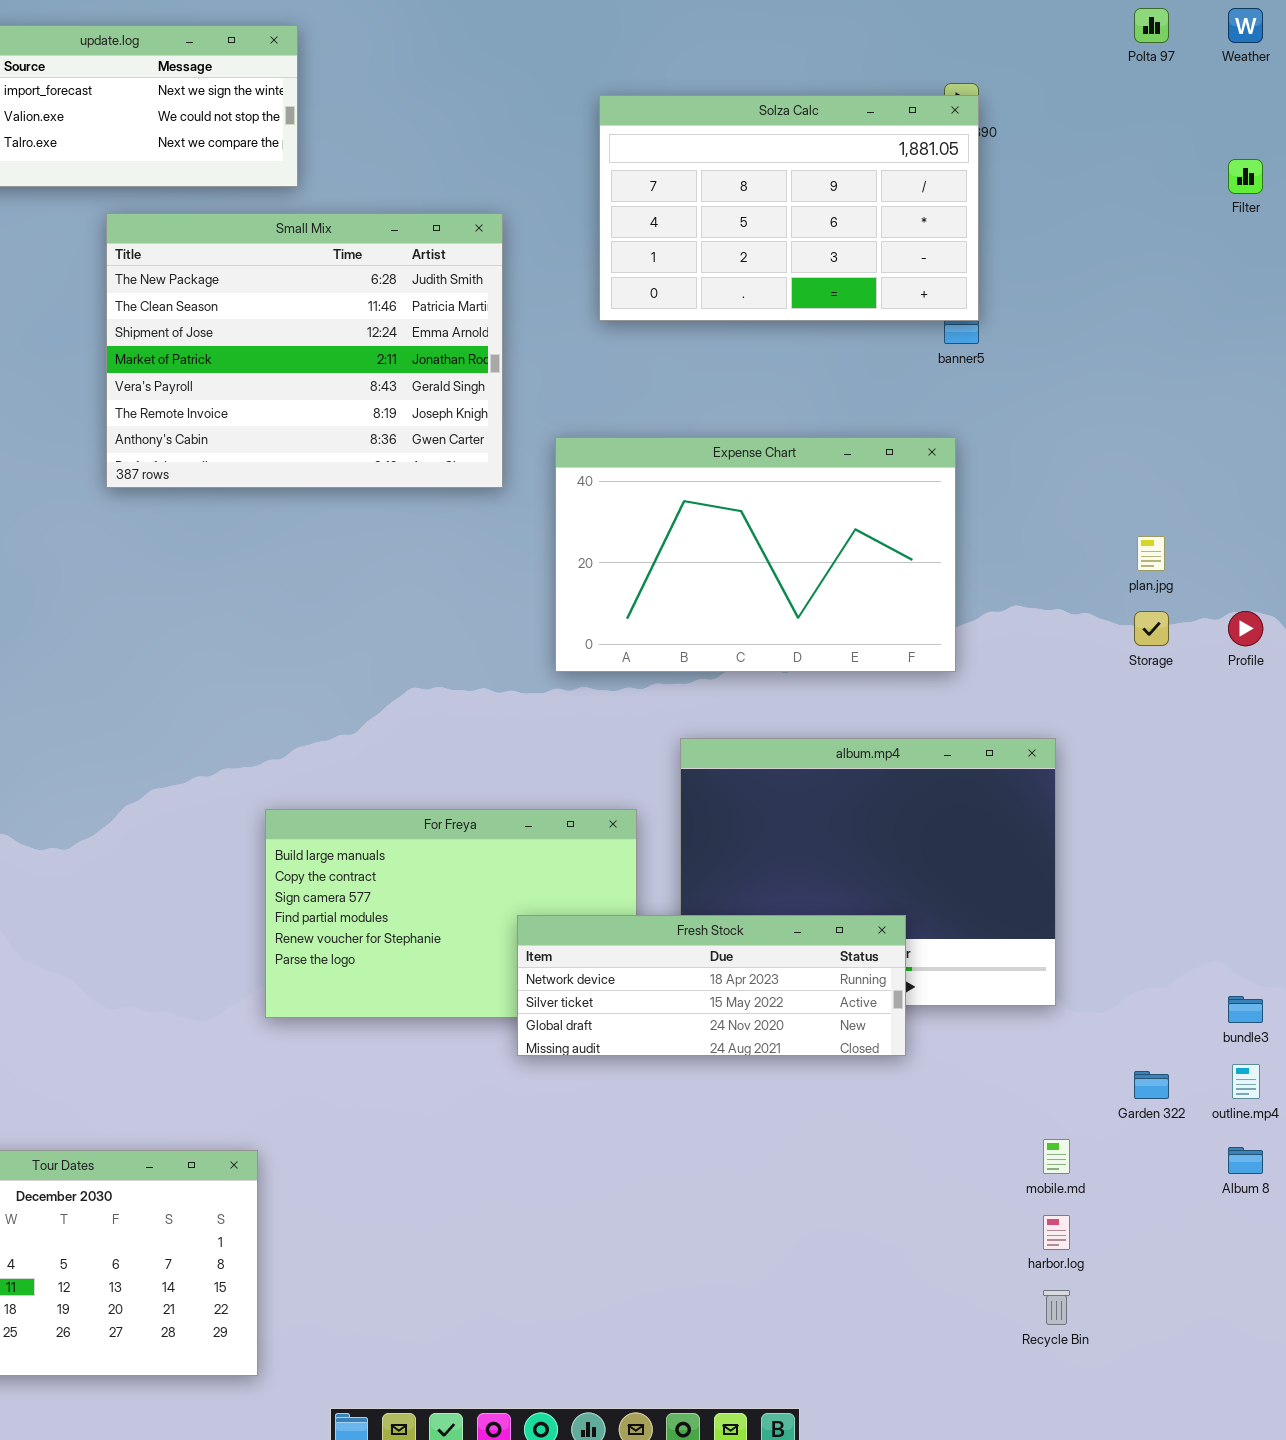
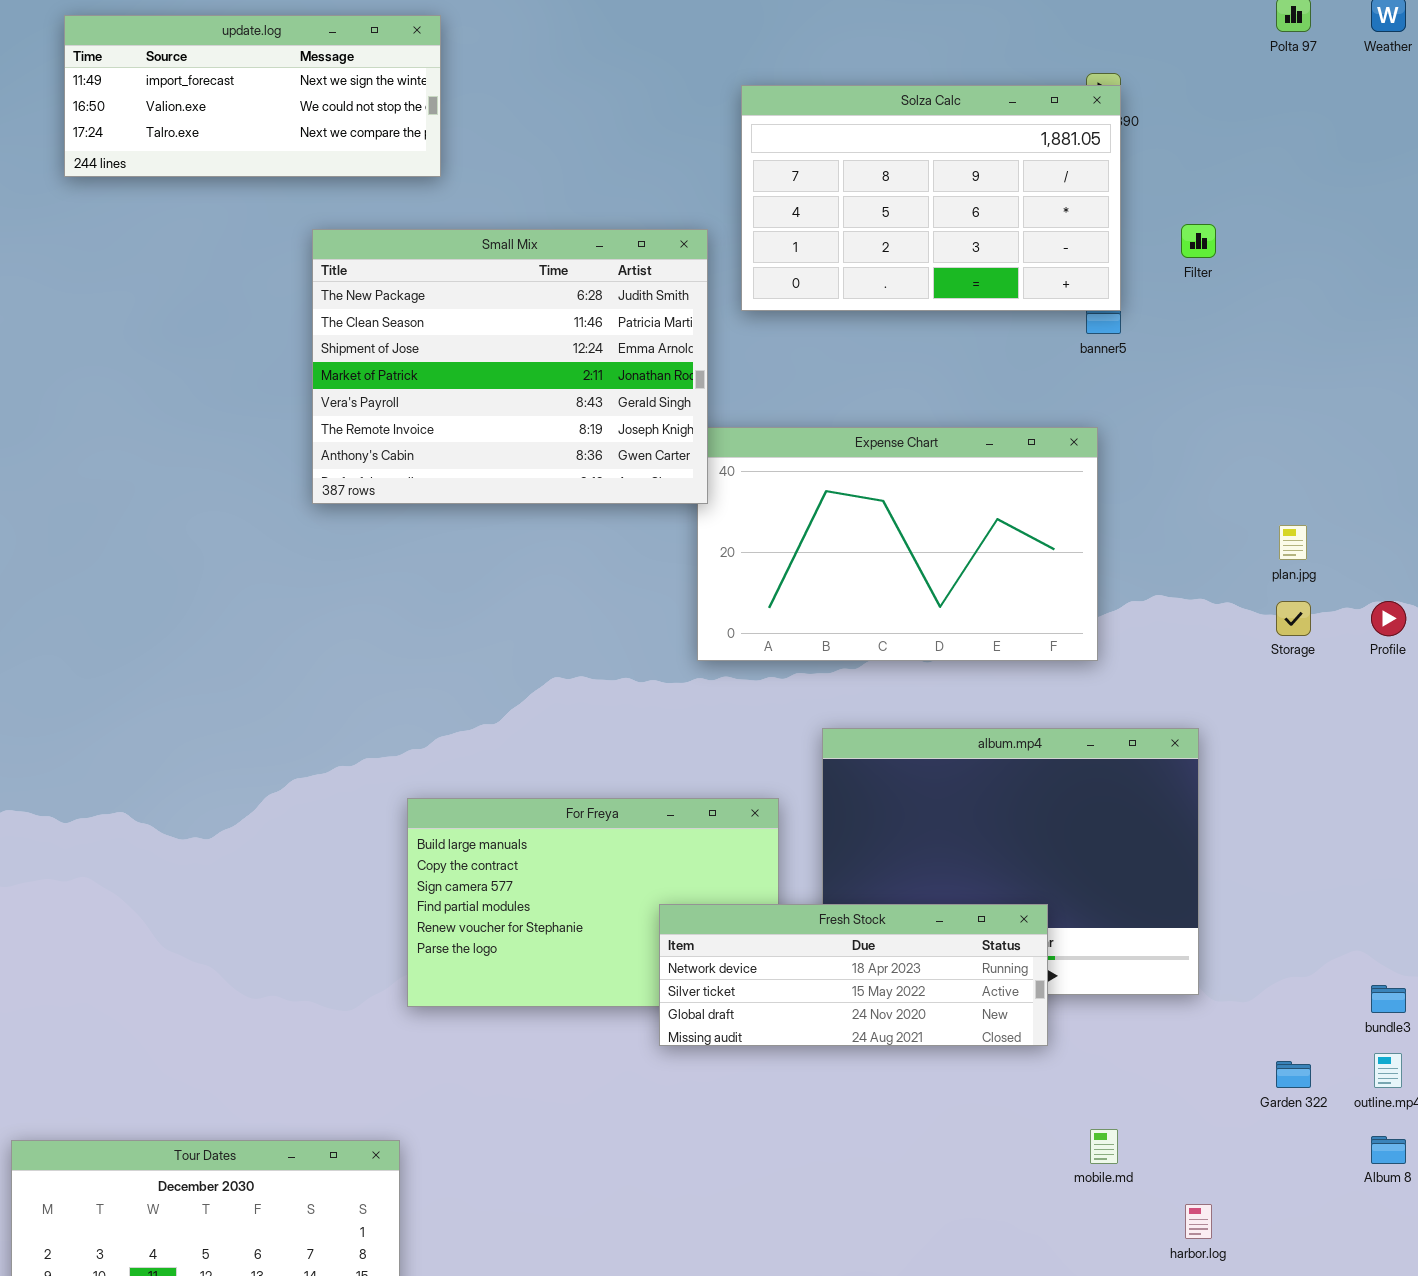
Filter: [1228,159,1263,194] -> [1181,224,1216,258], moved
Small Mix: [106,213,503,488] -> [312,229,708,504], moved
mobile.md: [1043,1139,1070,1174] -> [1090,1129,1118,1164], moved

